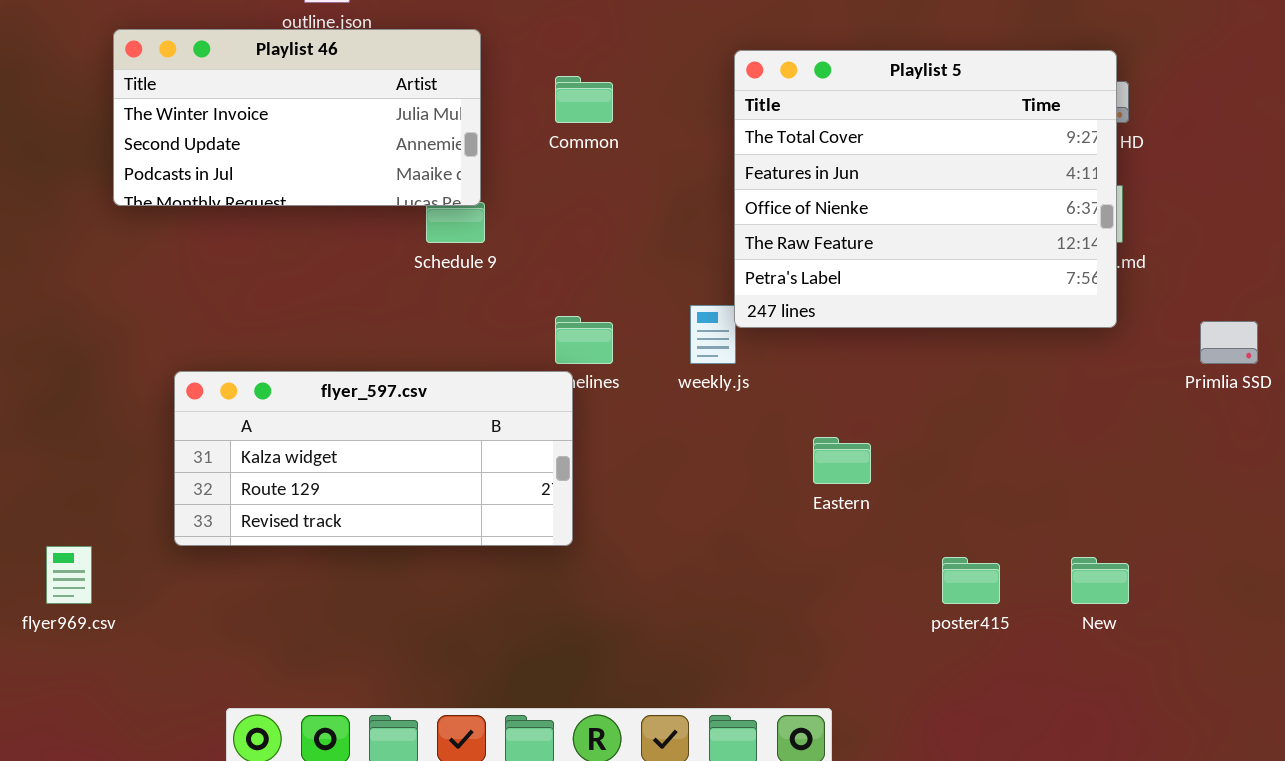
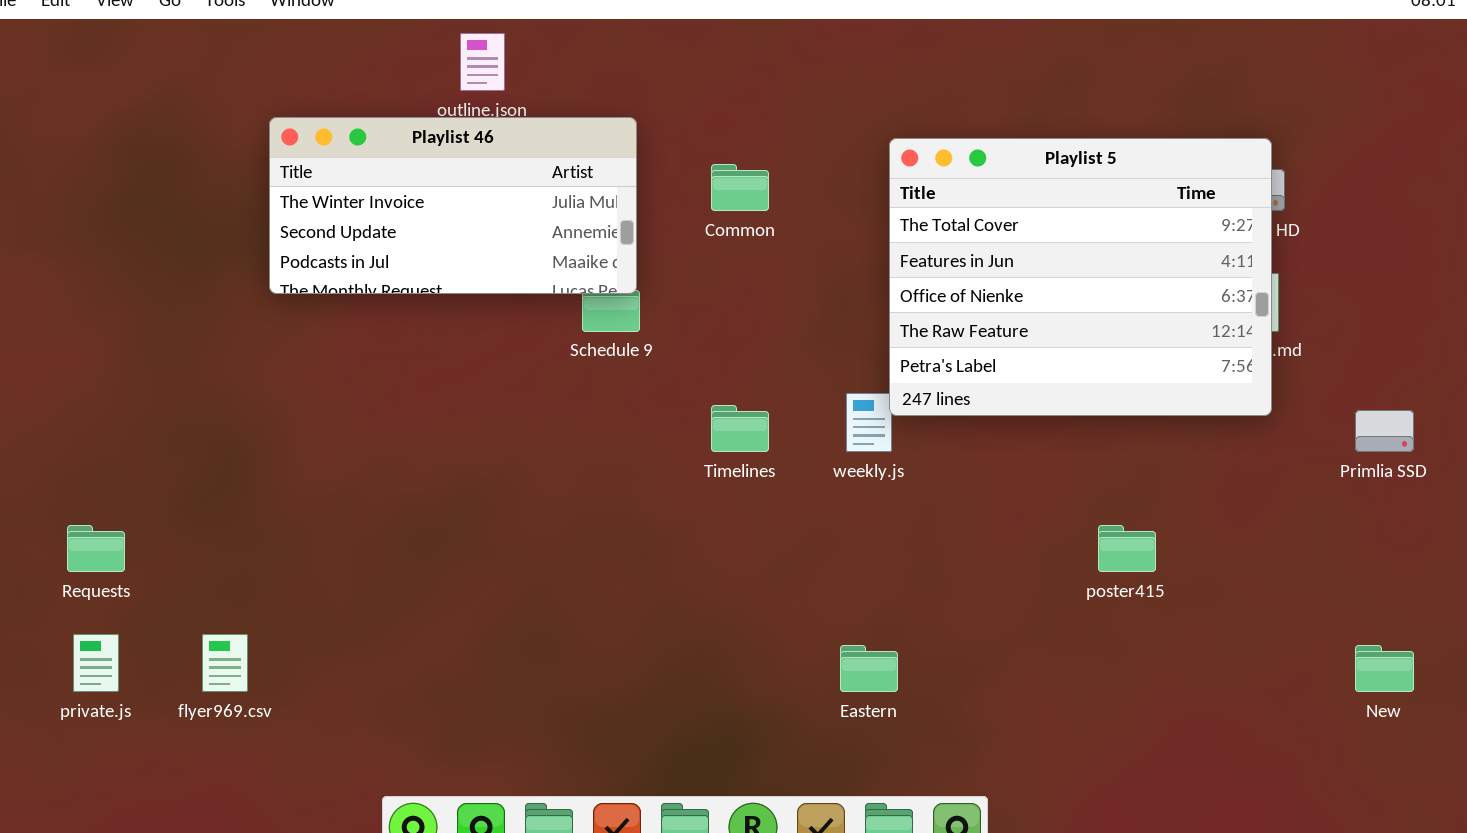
flyer_597.csv: [174,371,573,546] -> none, closed
Eastern: [813,437,871,484] -> [840,645,898,692], moved
poster415: [942,557,1000,604] -> [1098,525,1156,572], moved
New: [1071,557,1129,604] -> [1355,645,1414,692], moved

